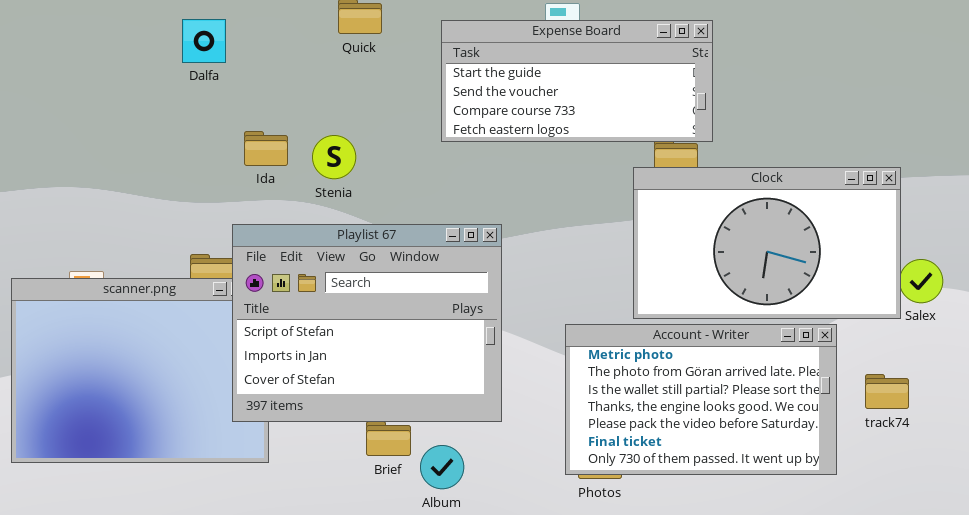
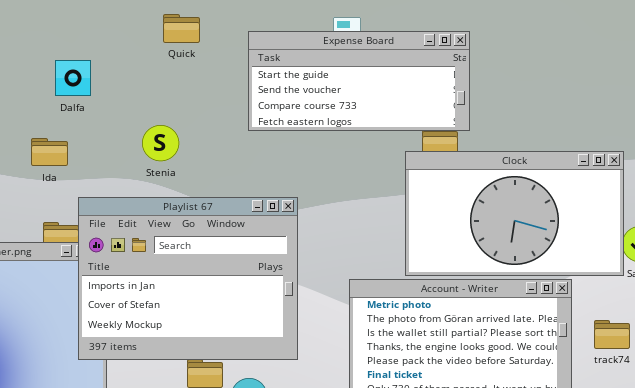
Dalfa: [182,19,226,63] -> [55,60,91,96], moved
Ida: [244,131,288,166] -> [31,138,68,166], moved
Playlist 67: [232,224,502,422] -> [78,197,298,360], scrolled down 1 row

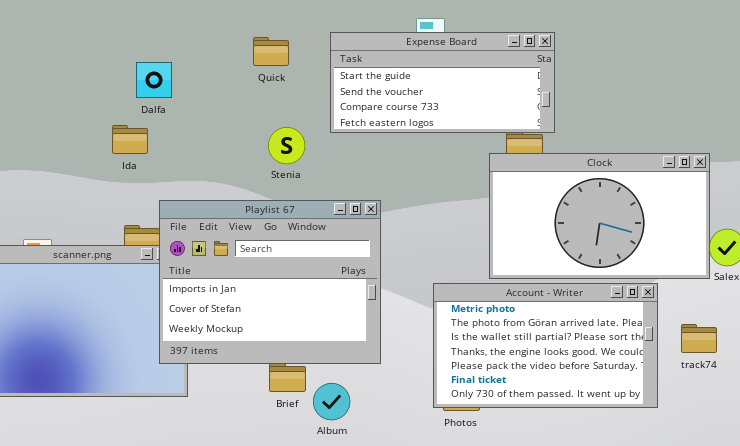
Quick: [163,14,200,43] -> [253,37,289,66], moved
Stenia: [142,125,179,161] -> [268,127,305,164], moved
Ida: [31,138,68,166] -> [112,125,148,154], moved

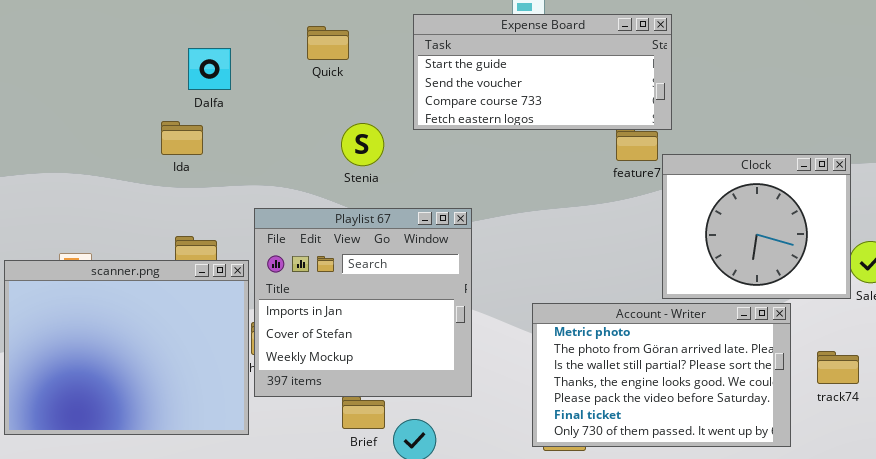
Quick: [253,37,289,66] -> [307,26,349,60], moved
Clock: [489,153,710,279] -> [662,154,851,299], resized
Playlist 67: [159,200,381,364] -> [254,208,472,397], resized

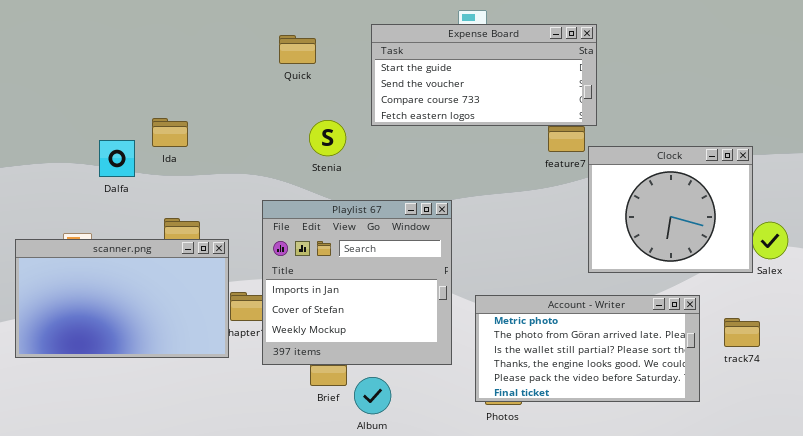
Dalfa: [188,48,231,90] -> [99,140,135,177], moved
Playlist 67: [254,208,472,397] -> [262,200,452,365], moved
scanner.png: [4,260,249,435] -> [15,239,229,358], resized
Account - Writer: [532,303,791,447] -> [475,295,700,402], resized

